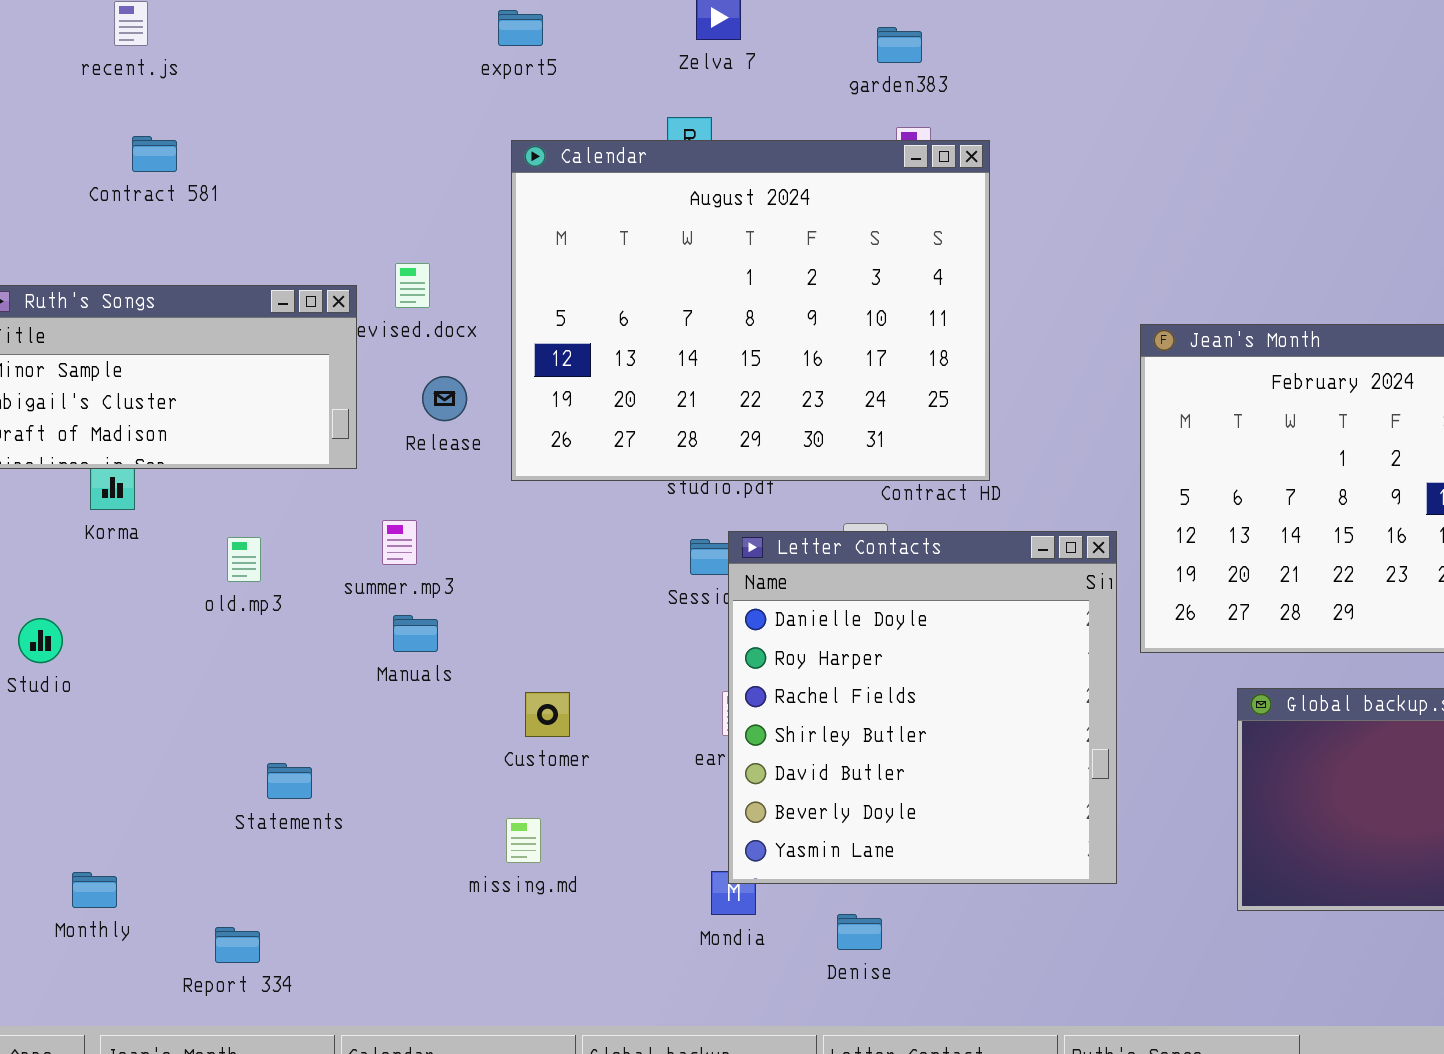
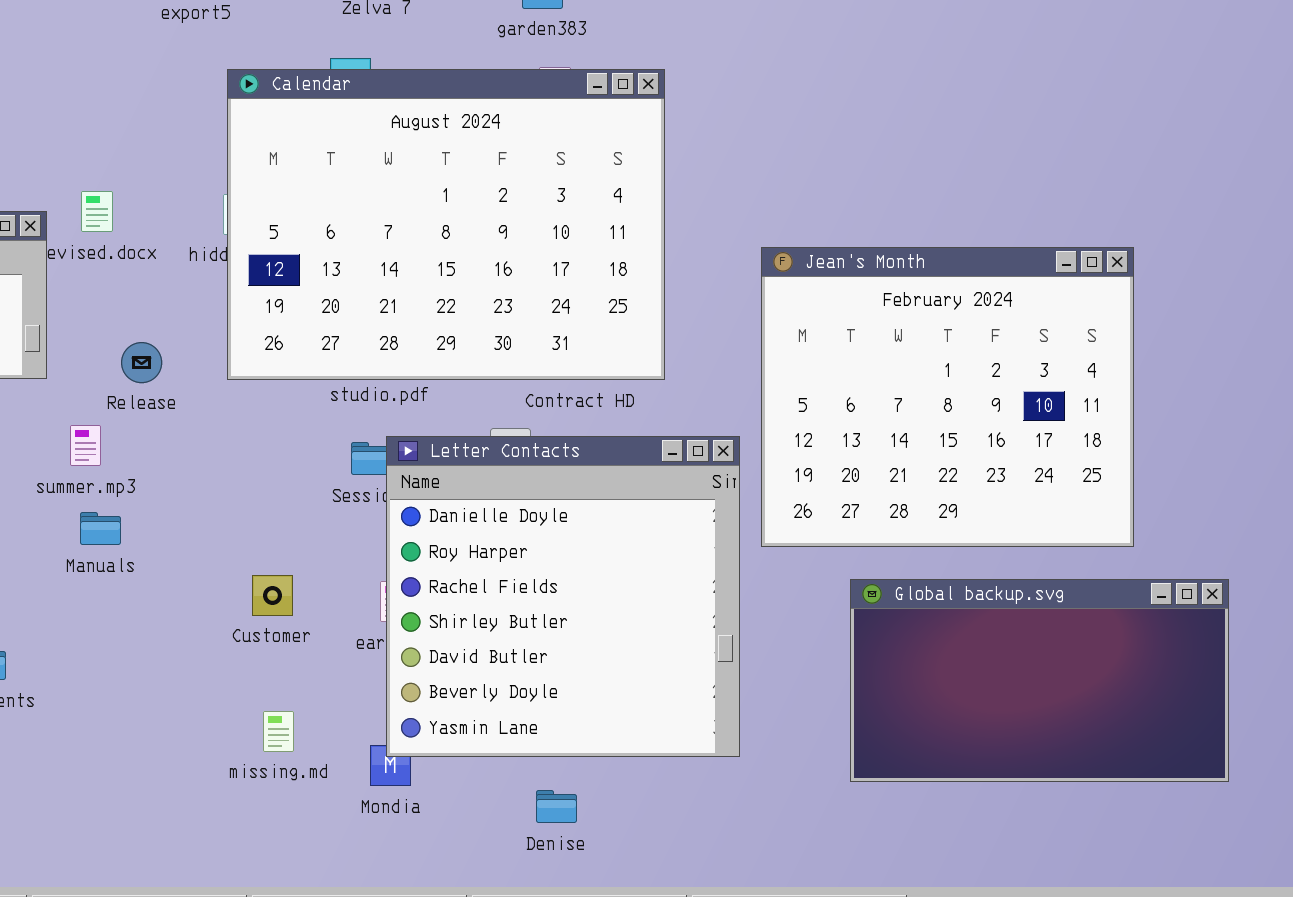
Calendar: [511,140,990,481] -> [227,69,665,380], moved
Release: [422,376,467,421] -> [121,342,162,383], moved
Customer: [525,692,570,737] -> [252,575,293,616], moved
missing.md: [506,818,541,863] -> [263,711,294,752], moved
Denise: [837,914,882,950] -> [536,790,577,823], moved

